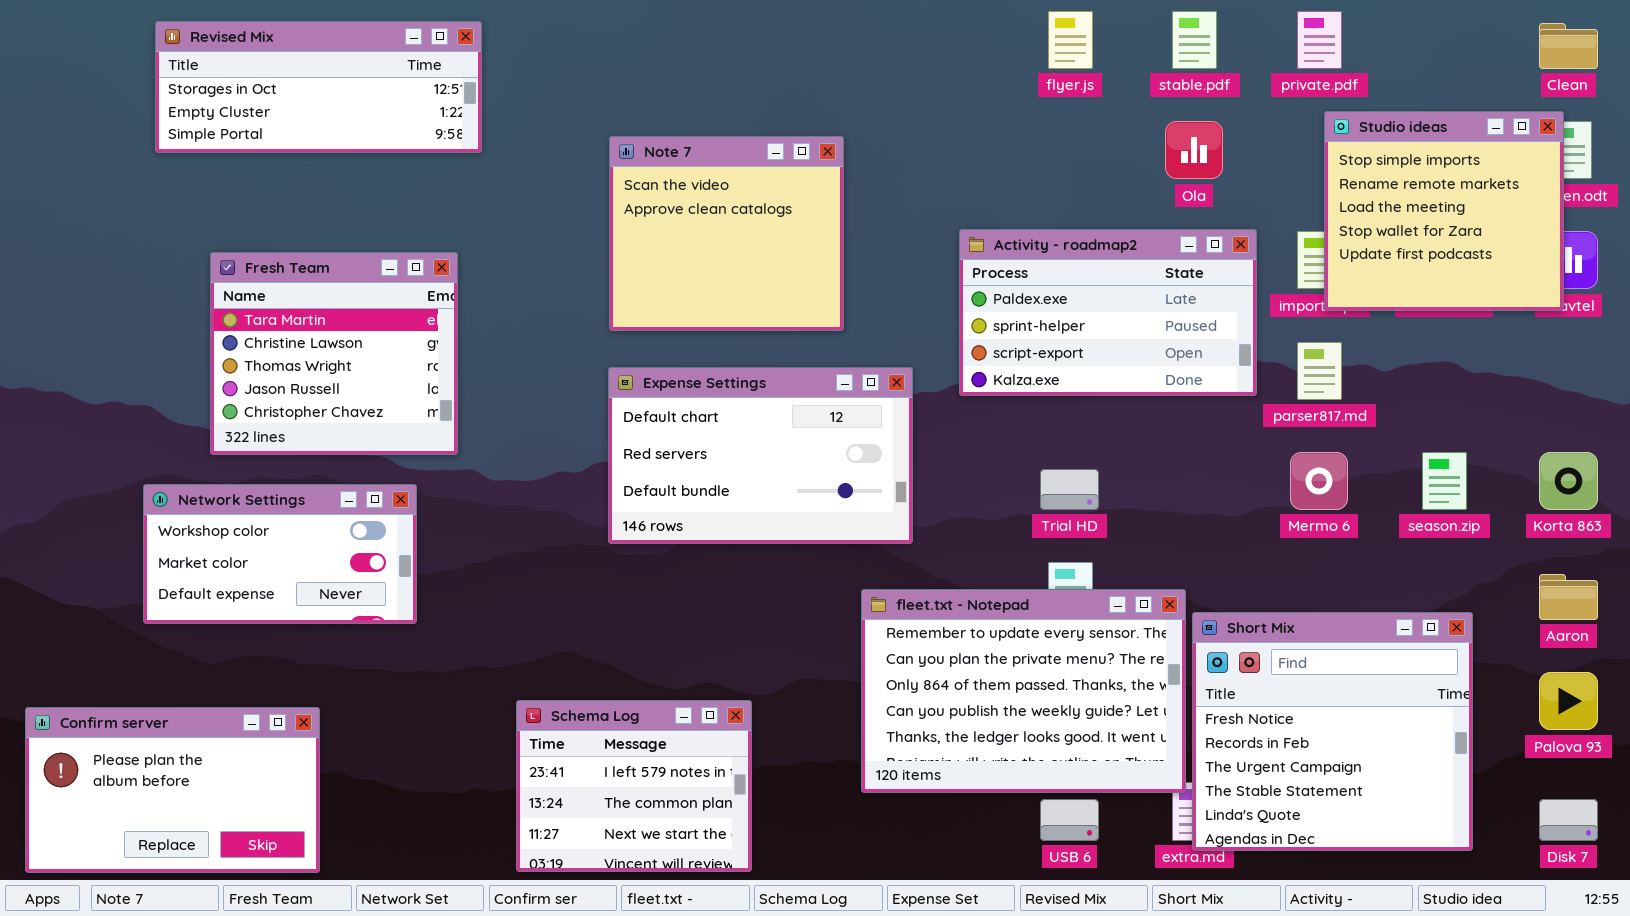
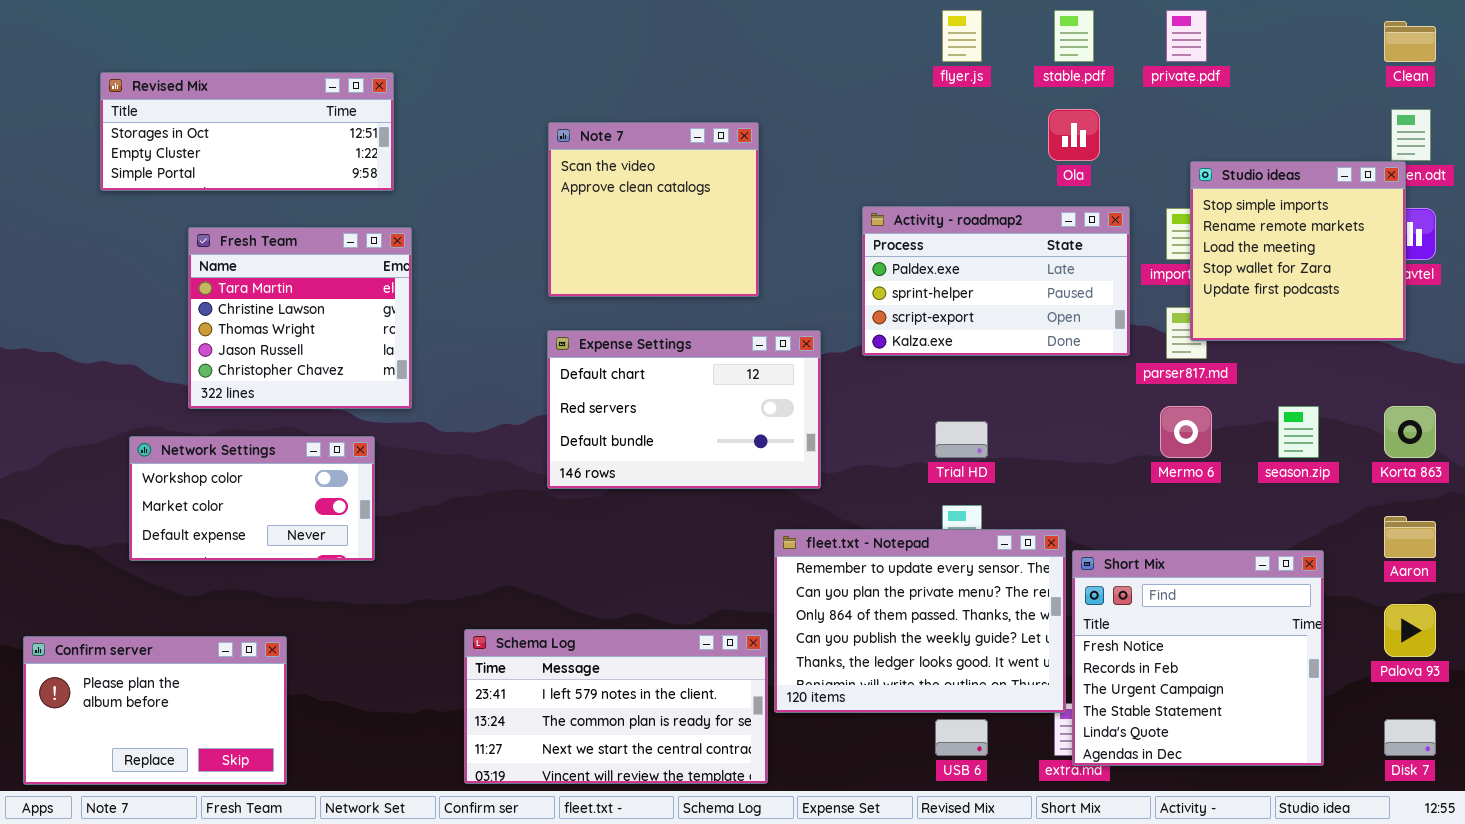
Revised Mix: [155,21,482,153] -> [100,72,394,191], moved
Studio ideas: [1324,111,1564,311] -> [1190,161,1406,341], moved
Schema Log: [516,700,752,872] -> [464,629,768,784], resized

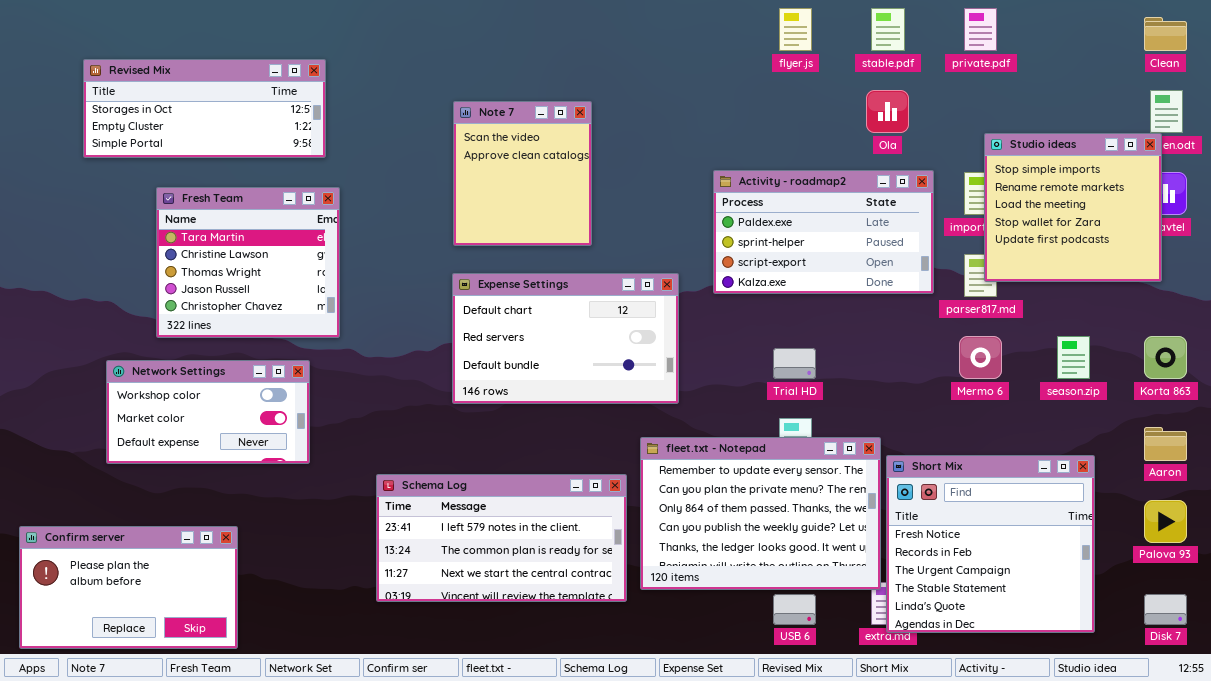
Note 7: [548,122,759,297] -> [453,101,592,246], resized
Schema Log: [464,629,768,784] -> [376,474,627,602], moved

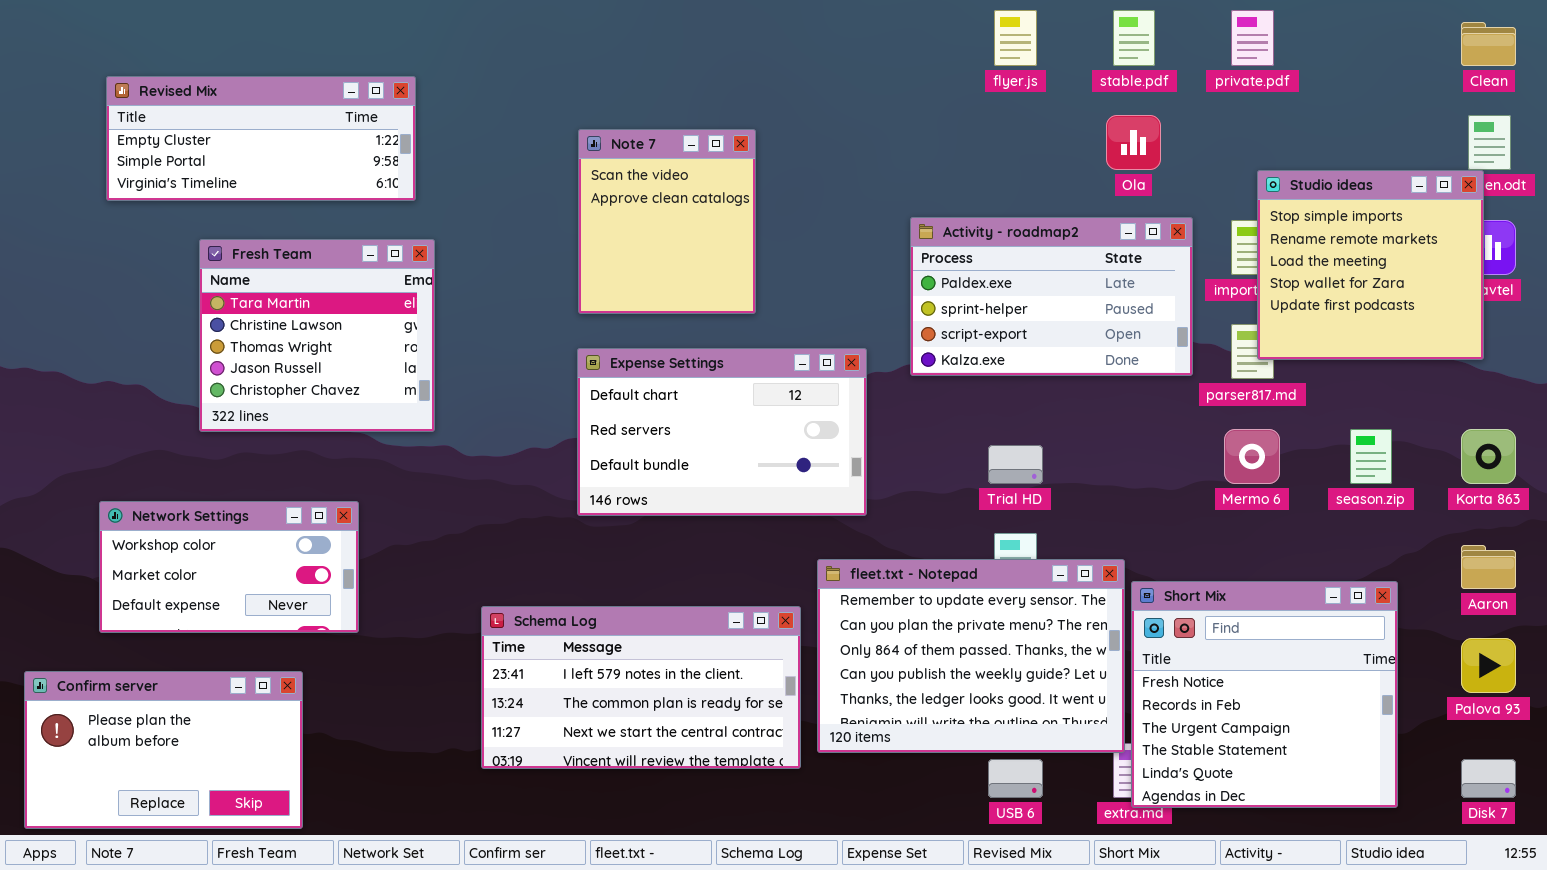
Revised Mix: [83,59,326,158] -> [106,76,416,201], scrolled down 1 row
Network Settings: [106,360,310,464] -> [99,501,359,633], moved

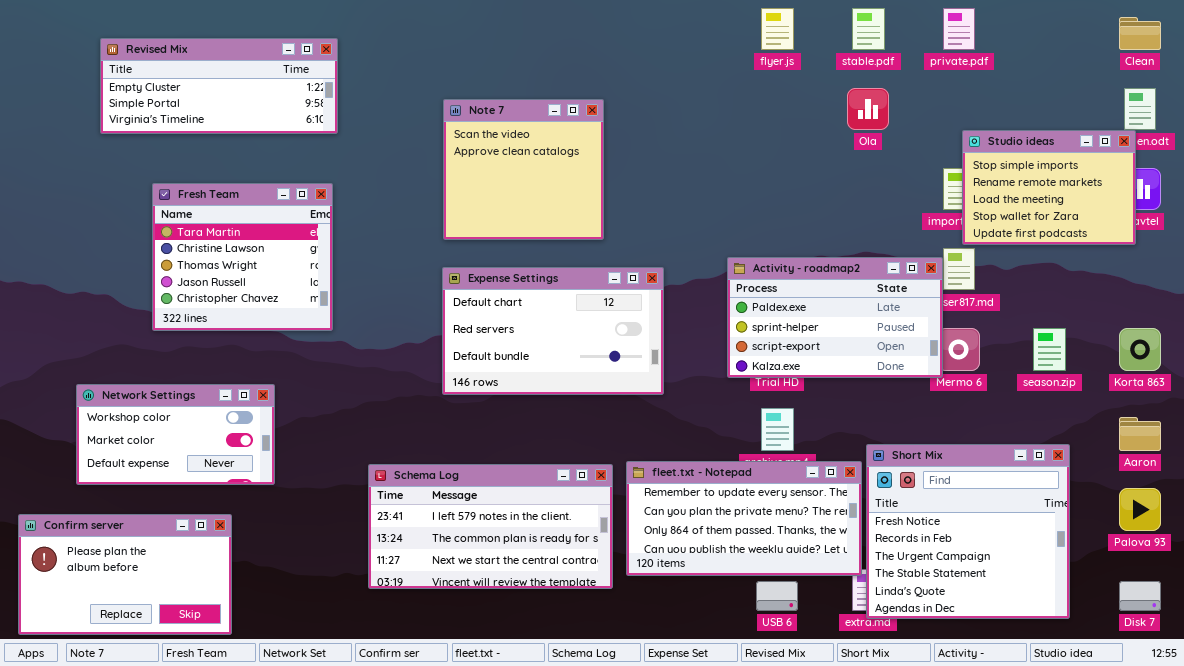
Revised Mix: [106,76,416,201] -> [100,38,338,134], moved
Note 7: [578,129,756,314] -> [443,99,604,240], resized
Studio ideas: [1257,170,1484,360] -> [962,130,1136,245], resized
Activity - roadmap2: [910,217,1193,376] -> [727,257,943,378], moved
fleet.txt - Notepad: [817,559,1125,753] -> [626,461,862,576], resized

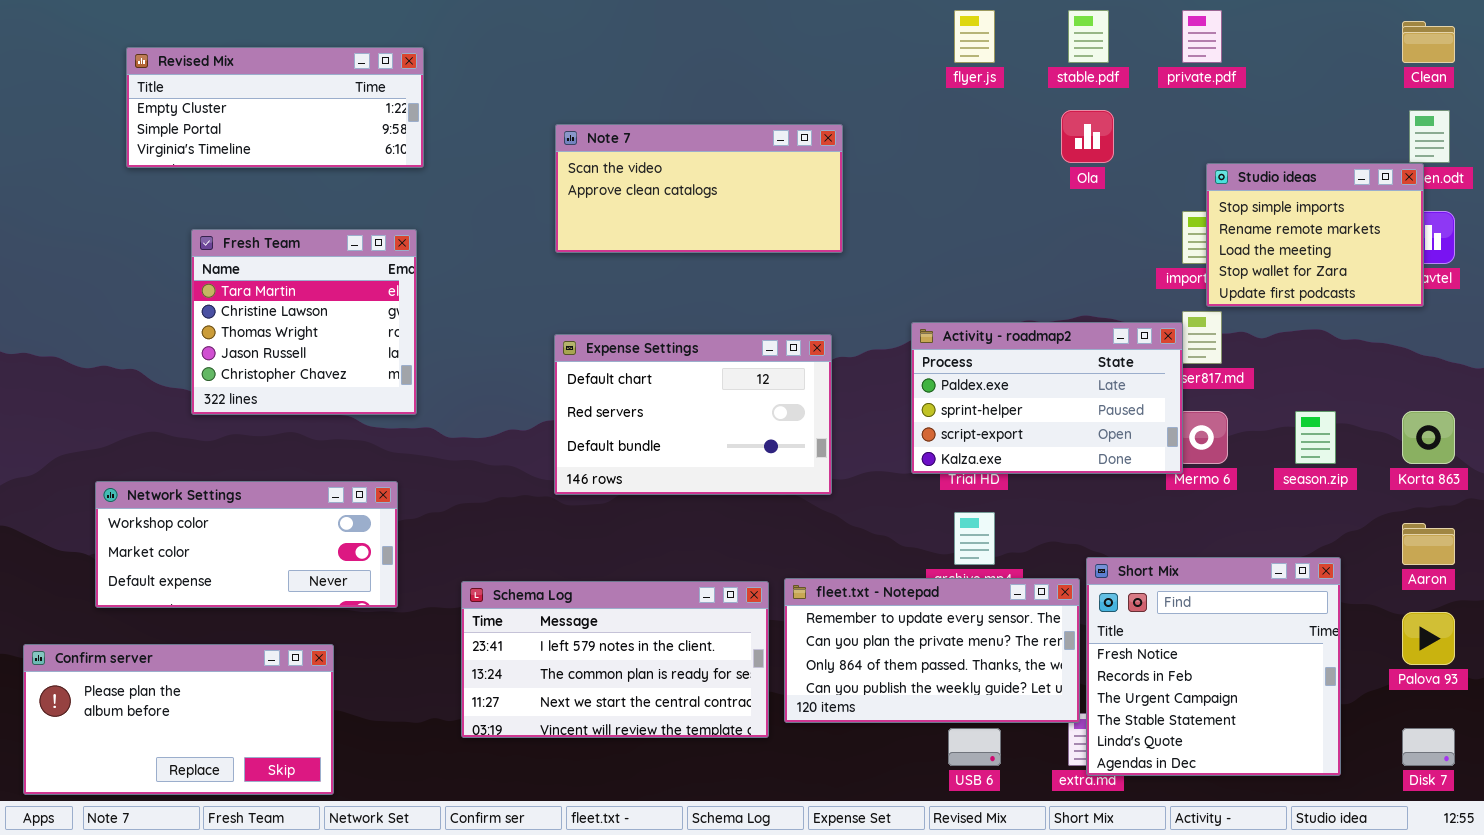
Note 7: [443,99,604,240] -> [555,124,843,253], resized
Network Settings: [76,384,275,485] -> [95,481,398,608], resized
Confirm server: [18,514,232,635] -> [23,644,334,795], resized

